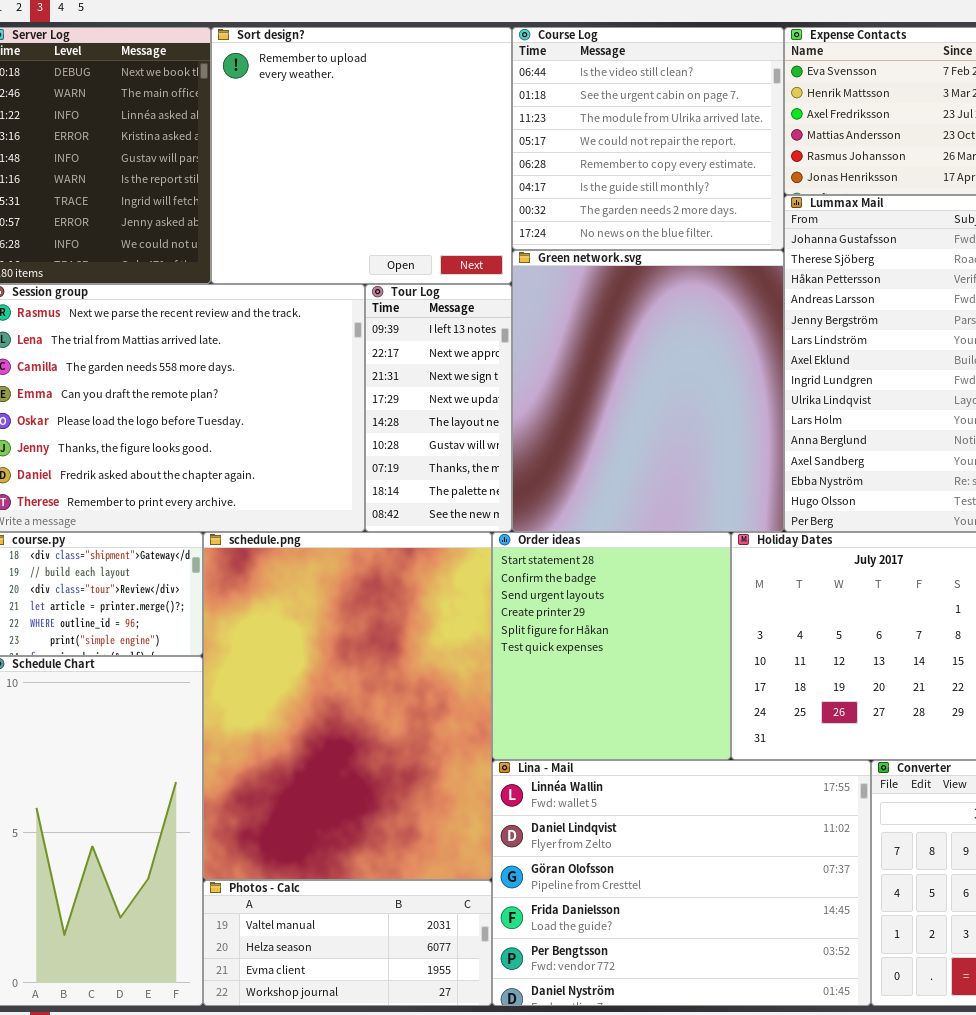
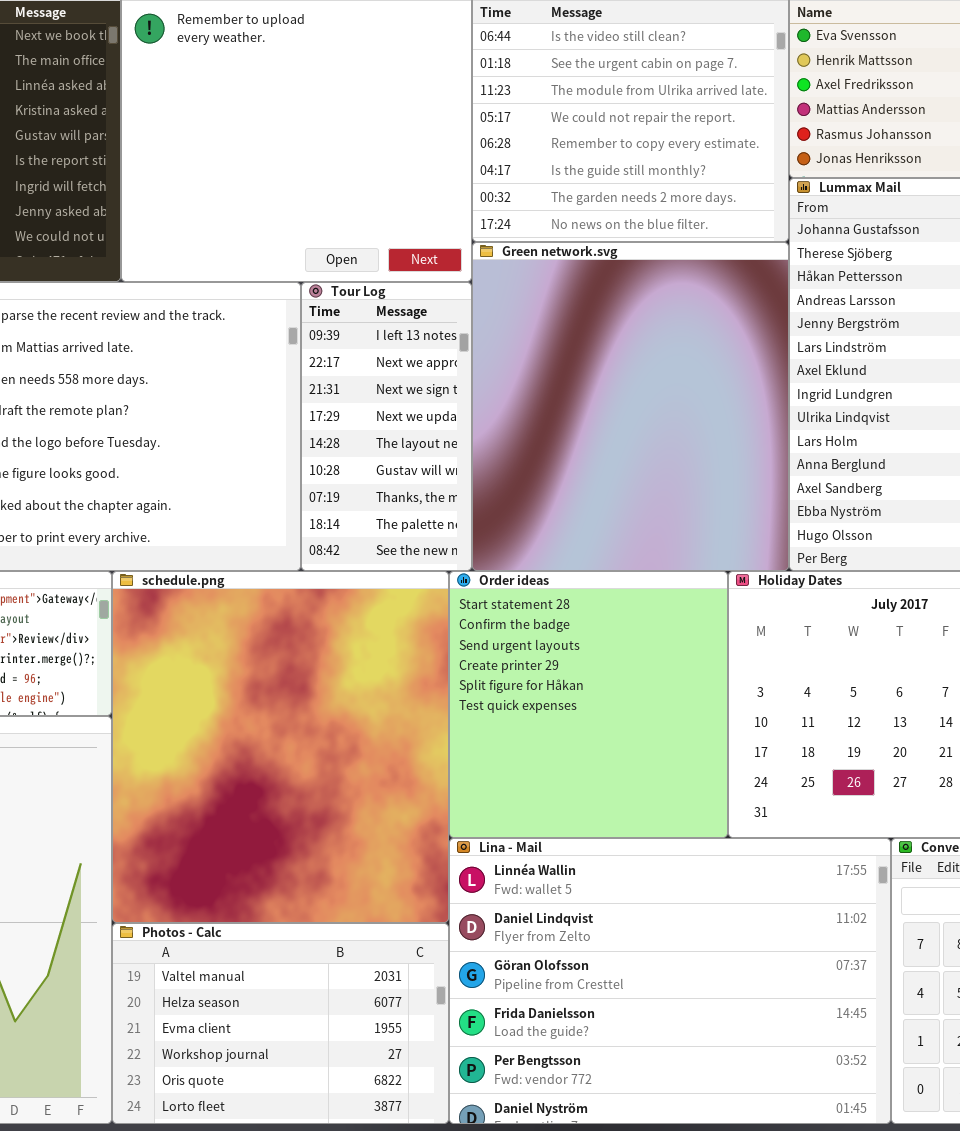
schedule.png: [203,532,492,880] -> [112,571,449,923], resized
Photos - Calc: [203,880,492,1006] -> [112,923,449,1124], resized

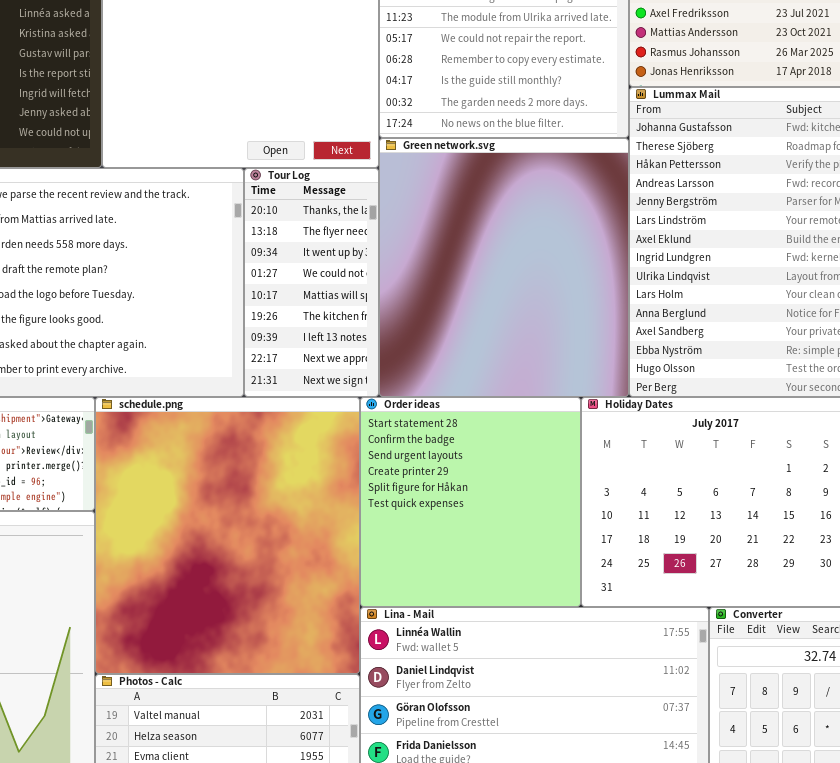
Tour Log: [301,282,472,571] -> [244,168,379,397], scrolled up 6 rows

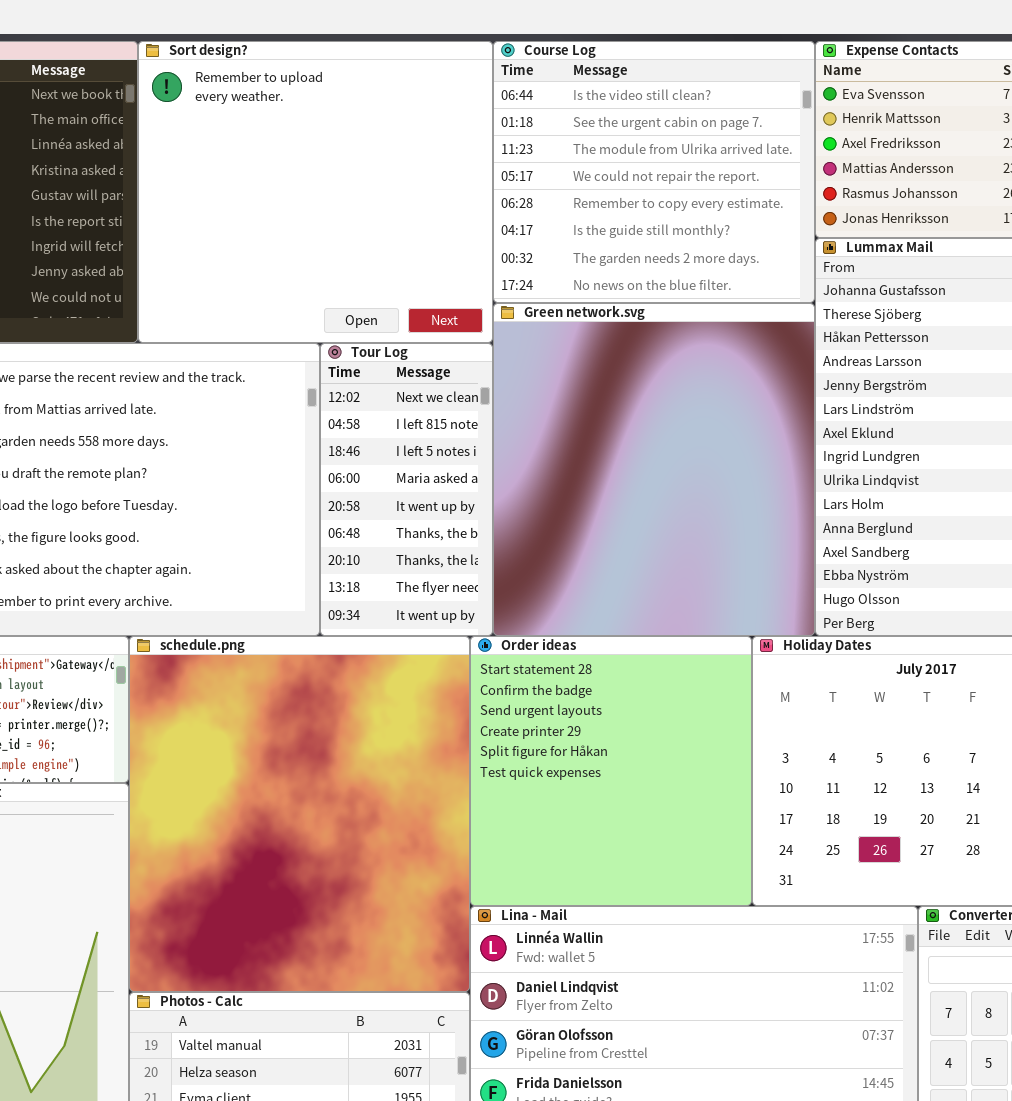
Tour Log: [244,168,379,397] -> [320,343,493,636], scrolled up 6 rows

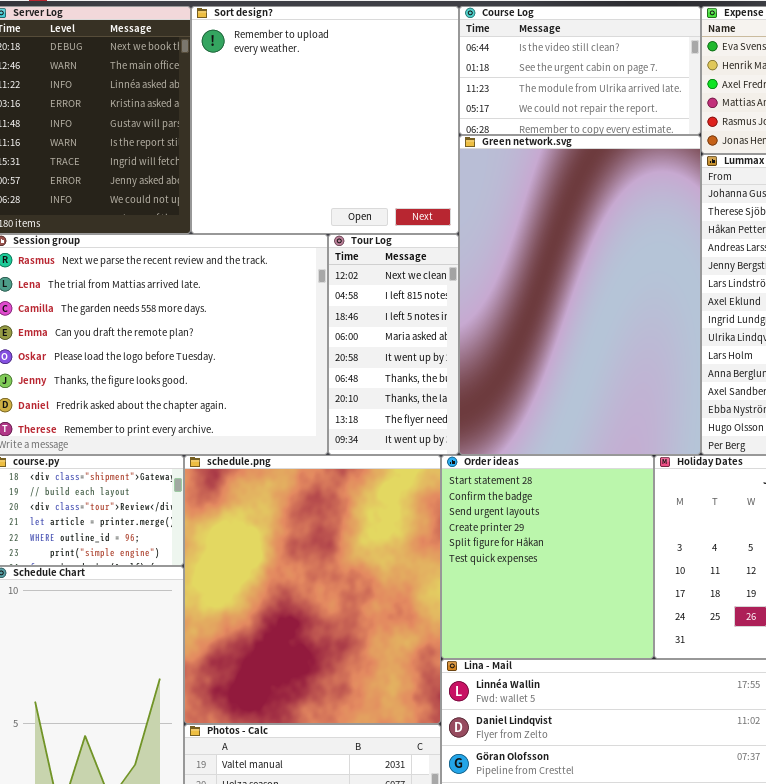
Course Log: [493,41,815,303] -> [459,6,701,135], resized
Green network.svg: [493,303,815,636] -> [459,135,701,455], resized

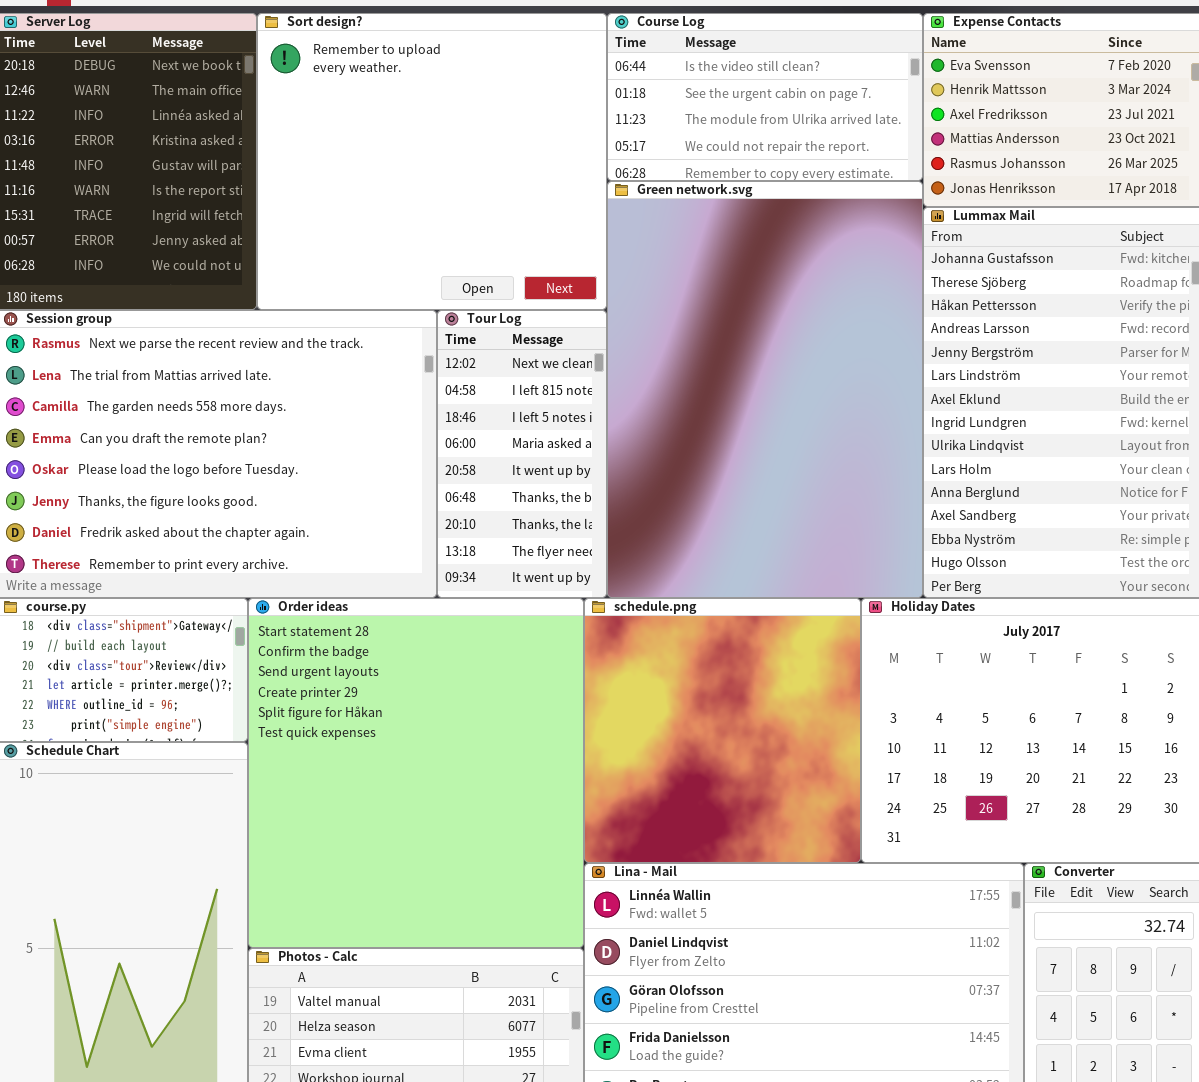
schedule.png: [184,455,441,724] -> [584,598,861,863], moved, resized
Order ideas: [441,455,654,659] -> [248,598,584,948], moved, resized

